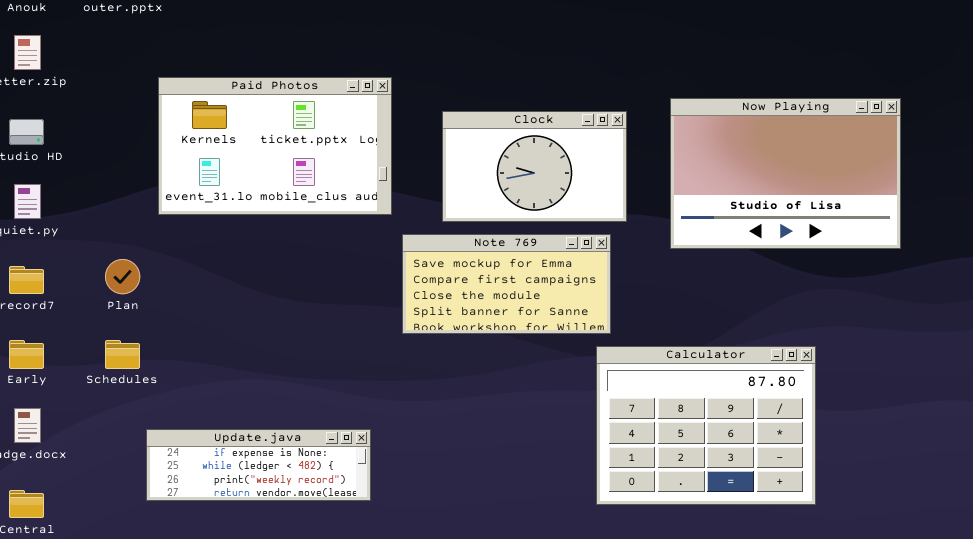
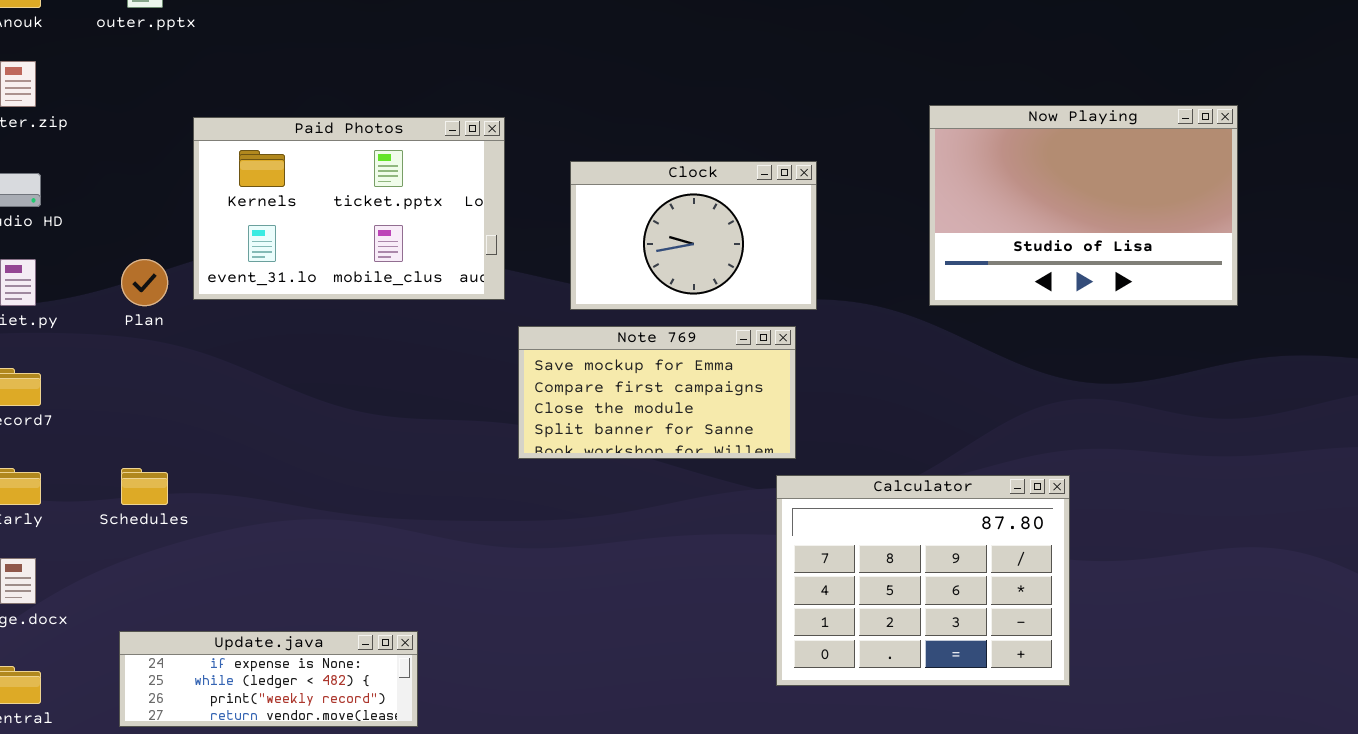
Now Playing: [670,98,901,249] -> [929,105,1238,306], moved
Plan: [105,259,140,294] -> [121,259,168,306], moved
Update.java: [146,429,371,501] -> [119,631,418,727], moved

